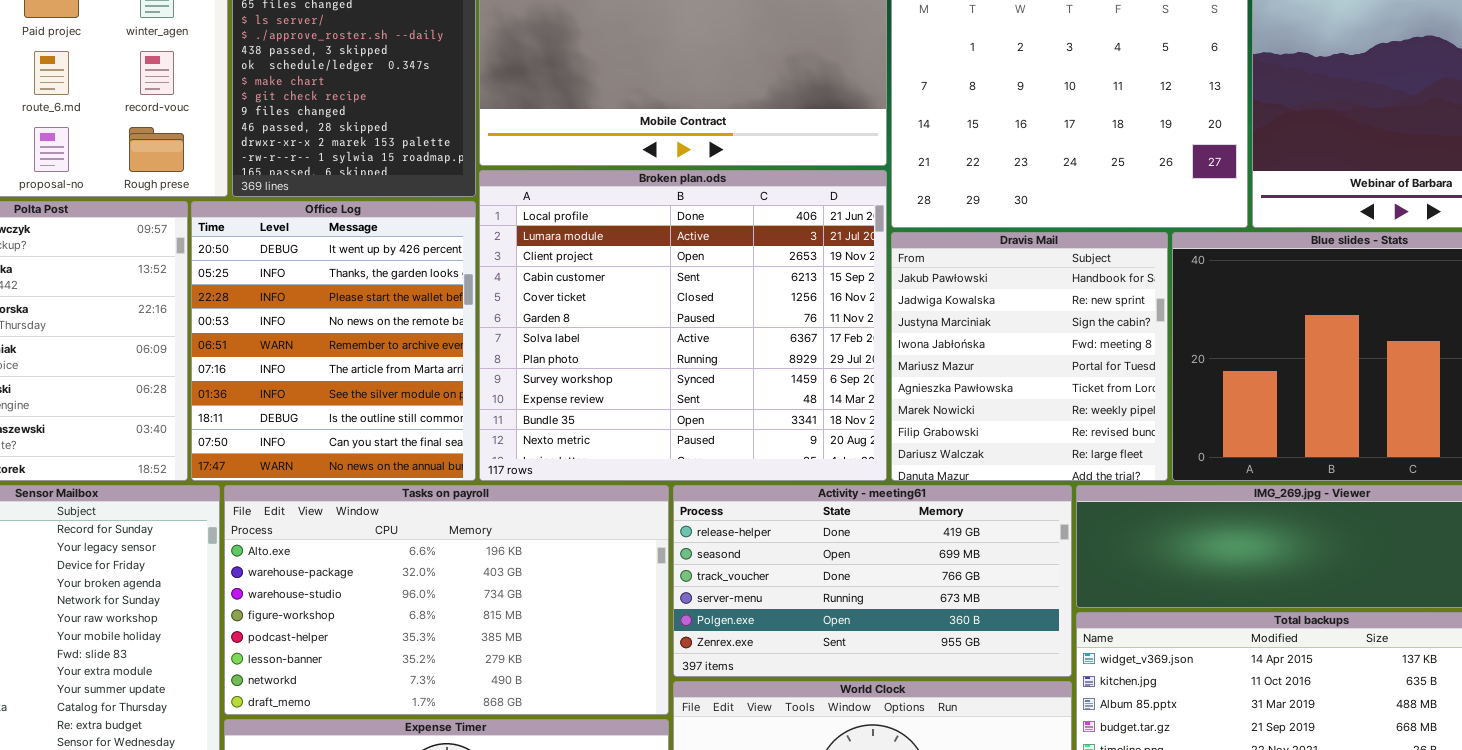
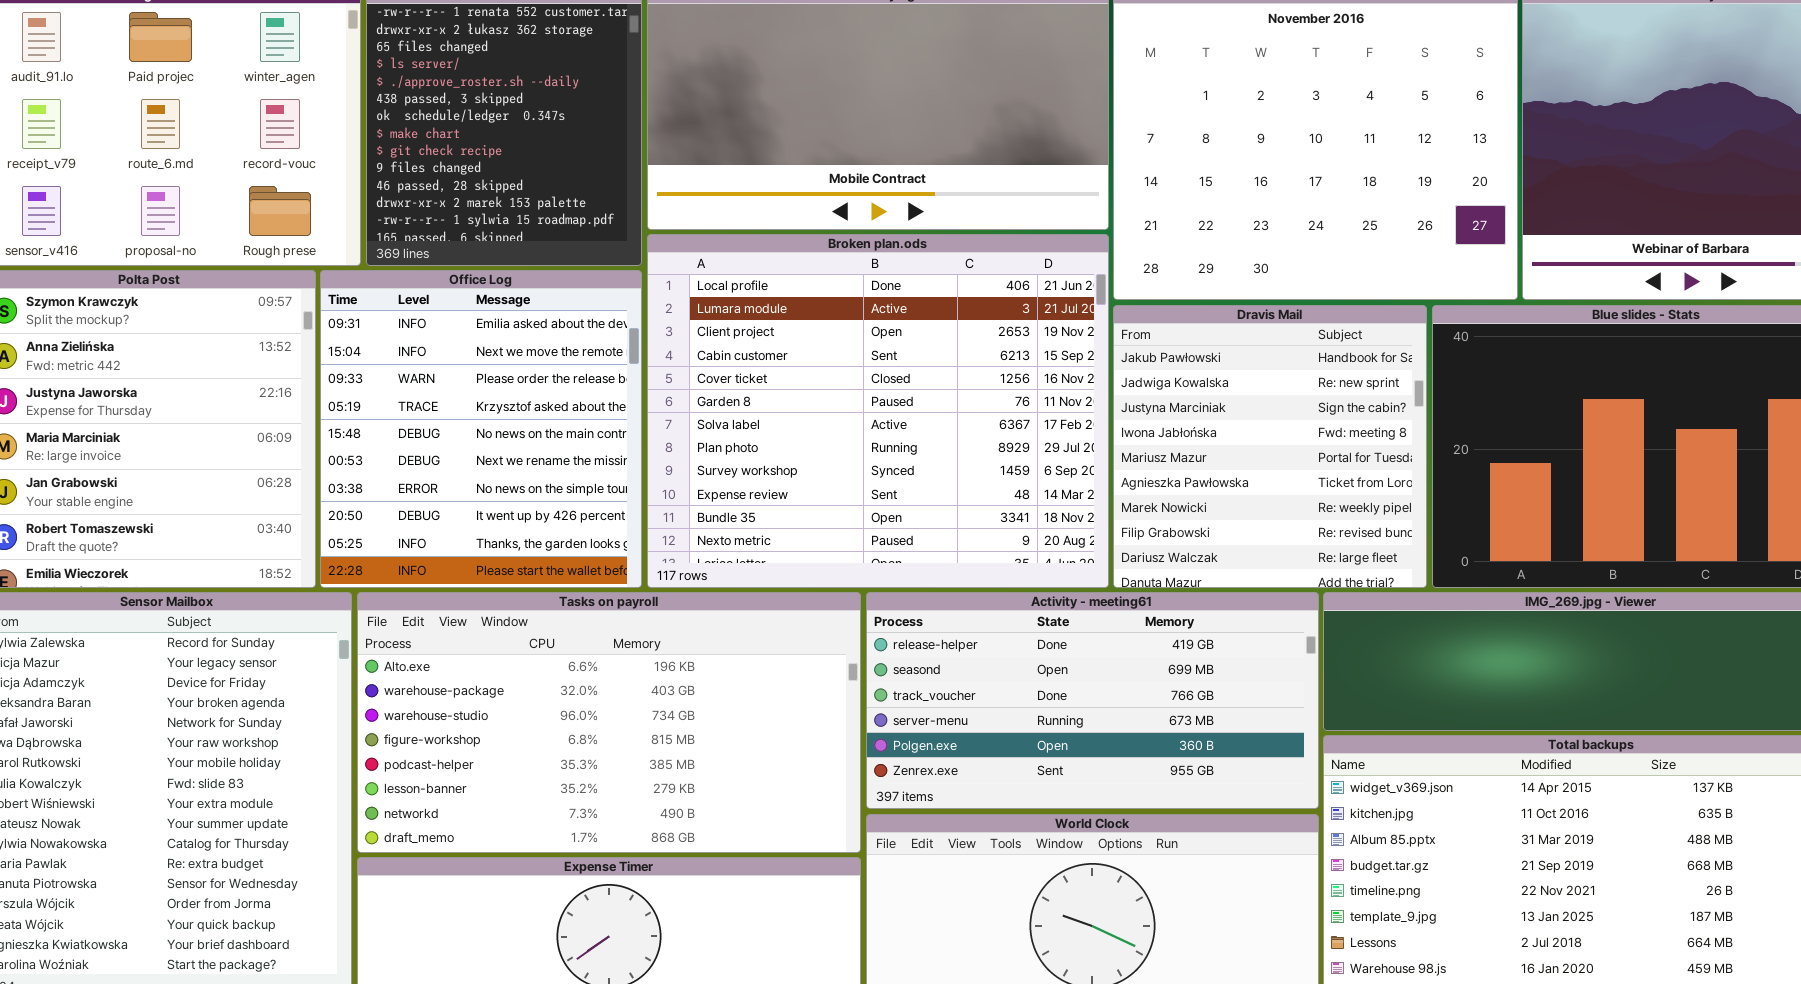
Office Log: [191,201,476,481] -> [320,270,642,588], scrolled up 7 rows

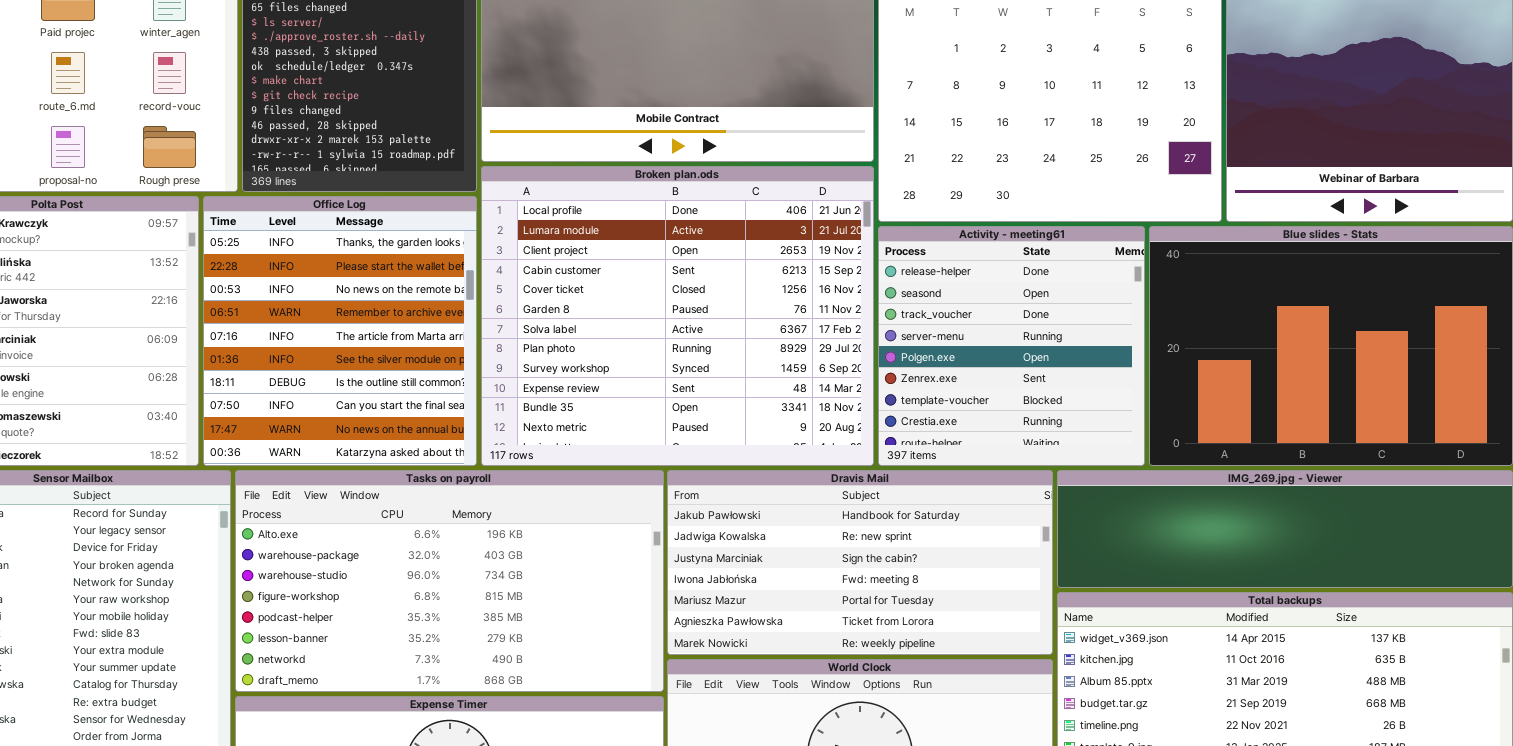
Office Log: [320,270,642,588] -> [203,196,477,466], scrolled down 8 rows
Dravis Mail: [1113,305,1427,588] -> [667,470,1053,655], moved, resized
Activity - meeting61: [866,592,1319,809] -> [878,226,1145,466], moved, resized

